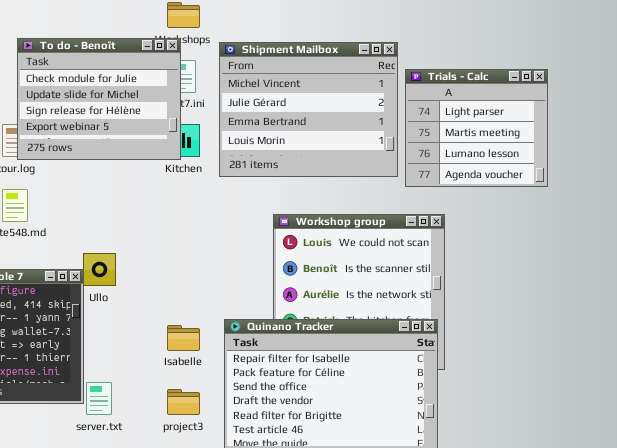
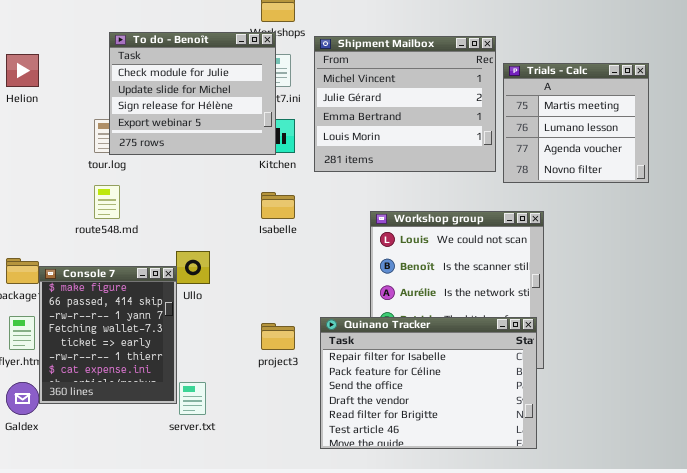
Trials - Calc: [405,69,548,187] -> [503,63,649,183], scrolled down 1 row
Isabelle: [167,325,200,351] -> [261,192,295,219], moved
project3: [167,389,200,415] -> [261,323,295,350], moved

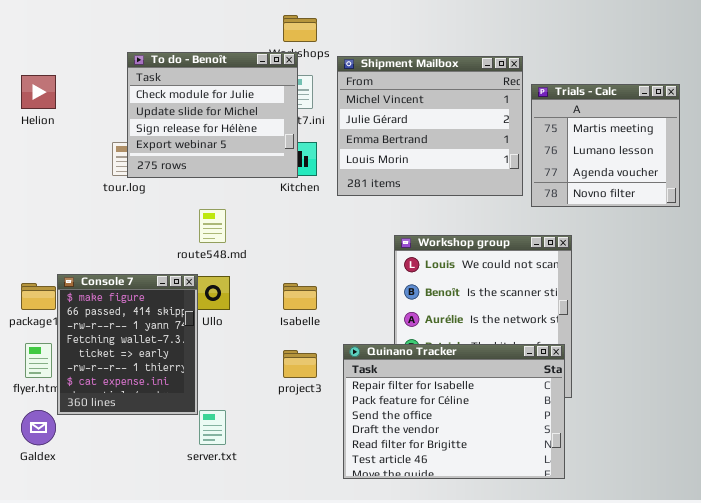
route548.md: [94,185,120,219] -> [199,209,226,243], moved
Isabelle: [261,192,295,219] -> [283,283,317,310], moved
Console 7: [39,266,177,404] -> [57,274,198,415], moved

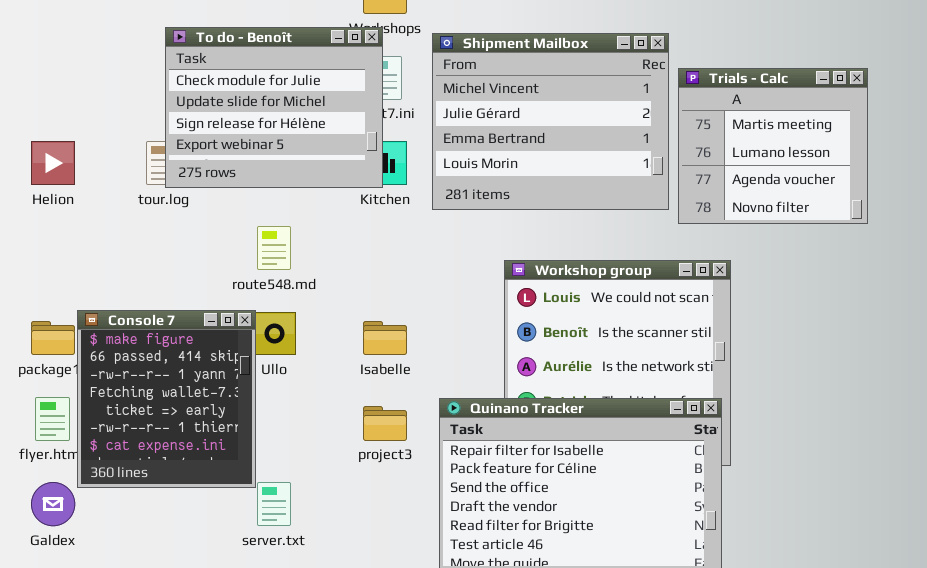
Helion: [21,75,56,109] -> [31,141,75,185], moved

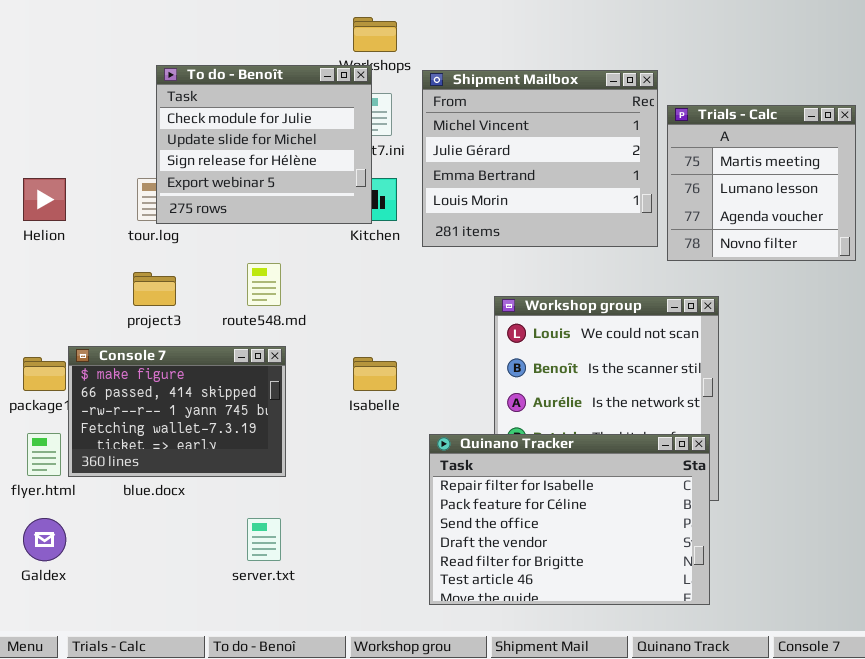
Console 7: [77,310,256,488] -> [68,346,286,477], resized
project3: [363,406,407,441] -> [133,272,176,306], moved

